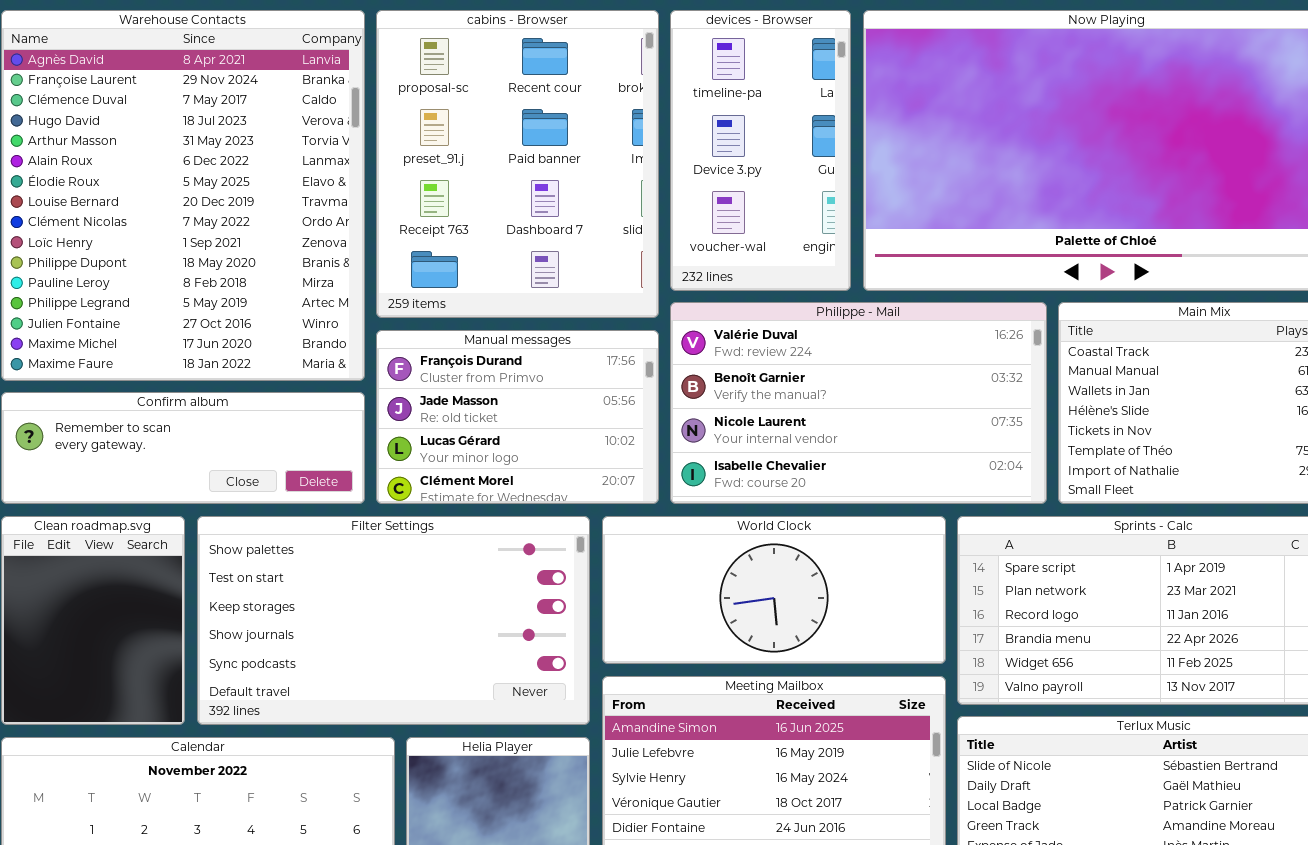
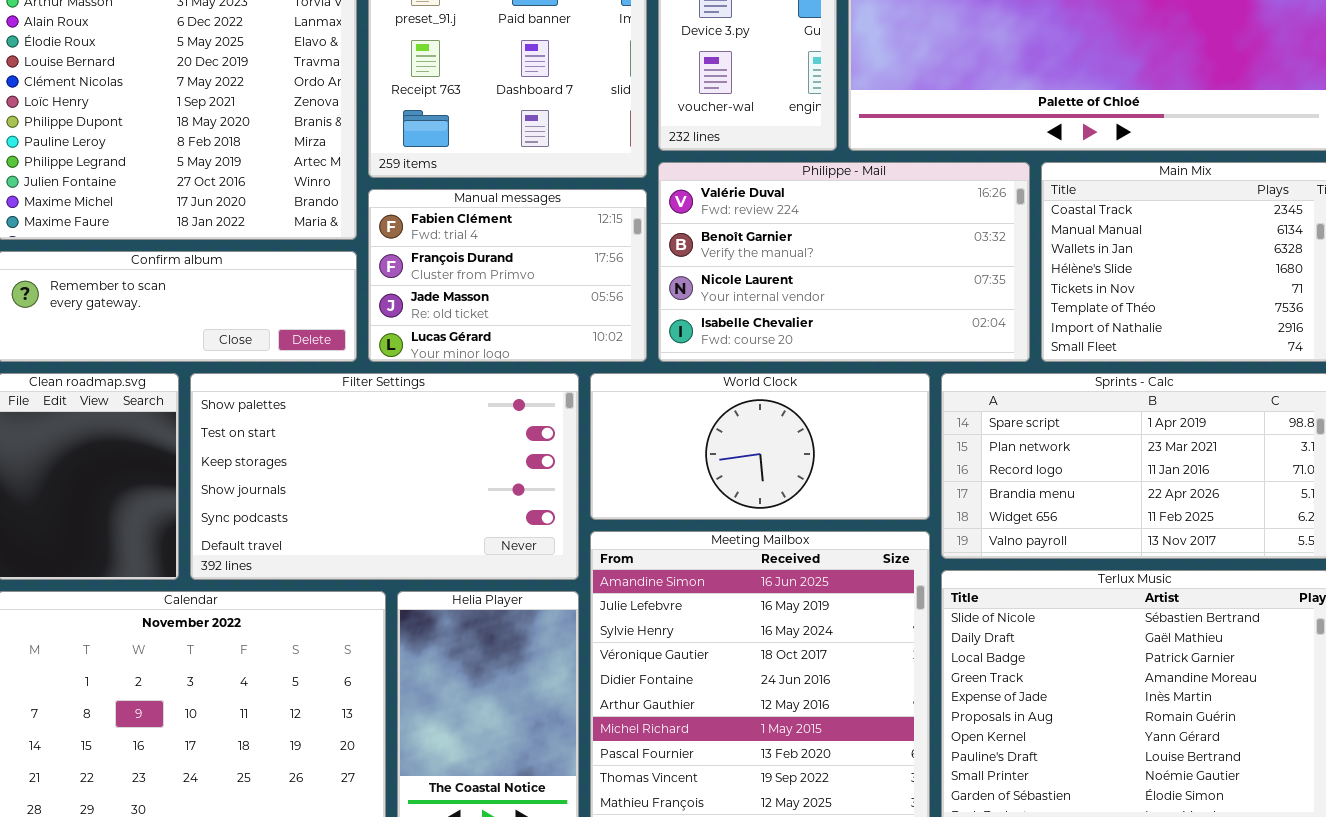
Manual messages: [376,330,659,504] -> [368,189,647,362], scrolled up 1 row

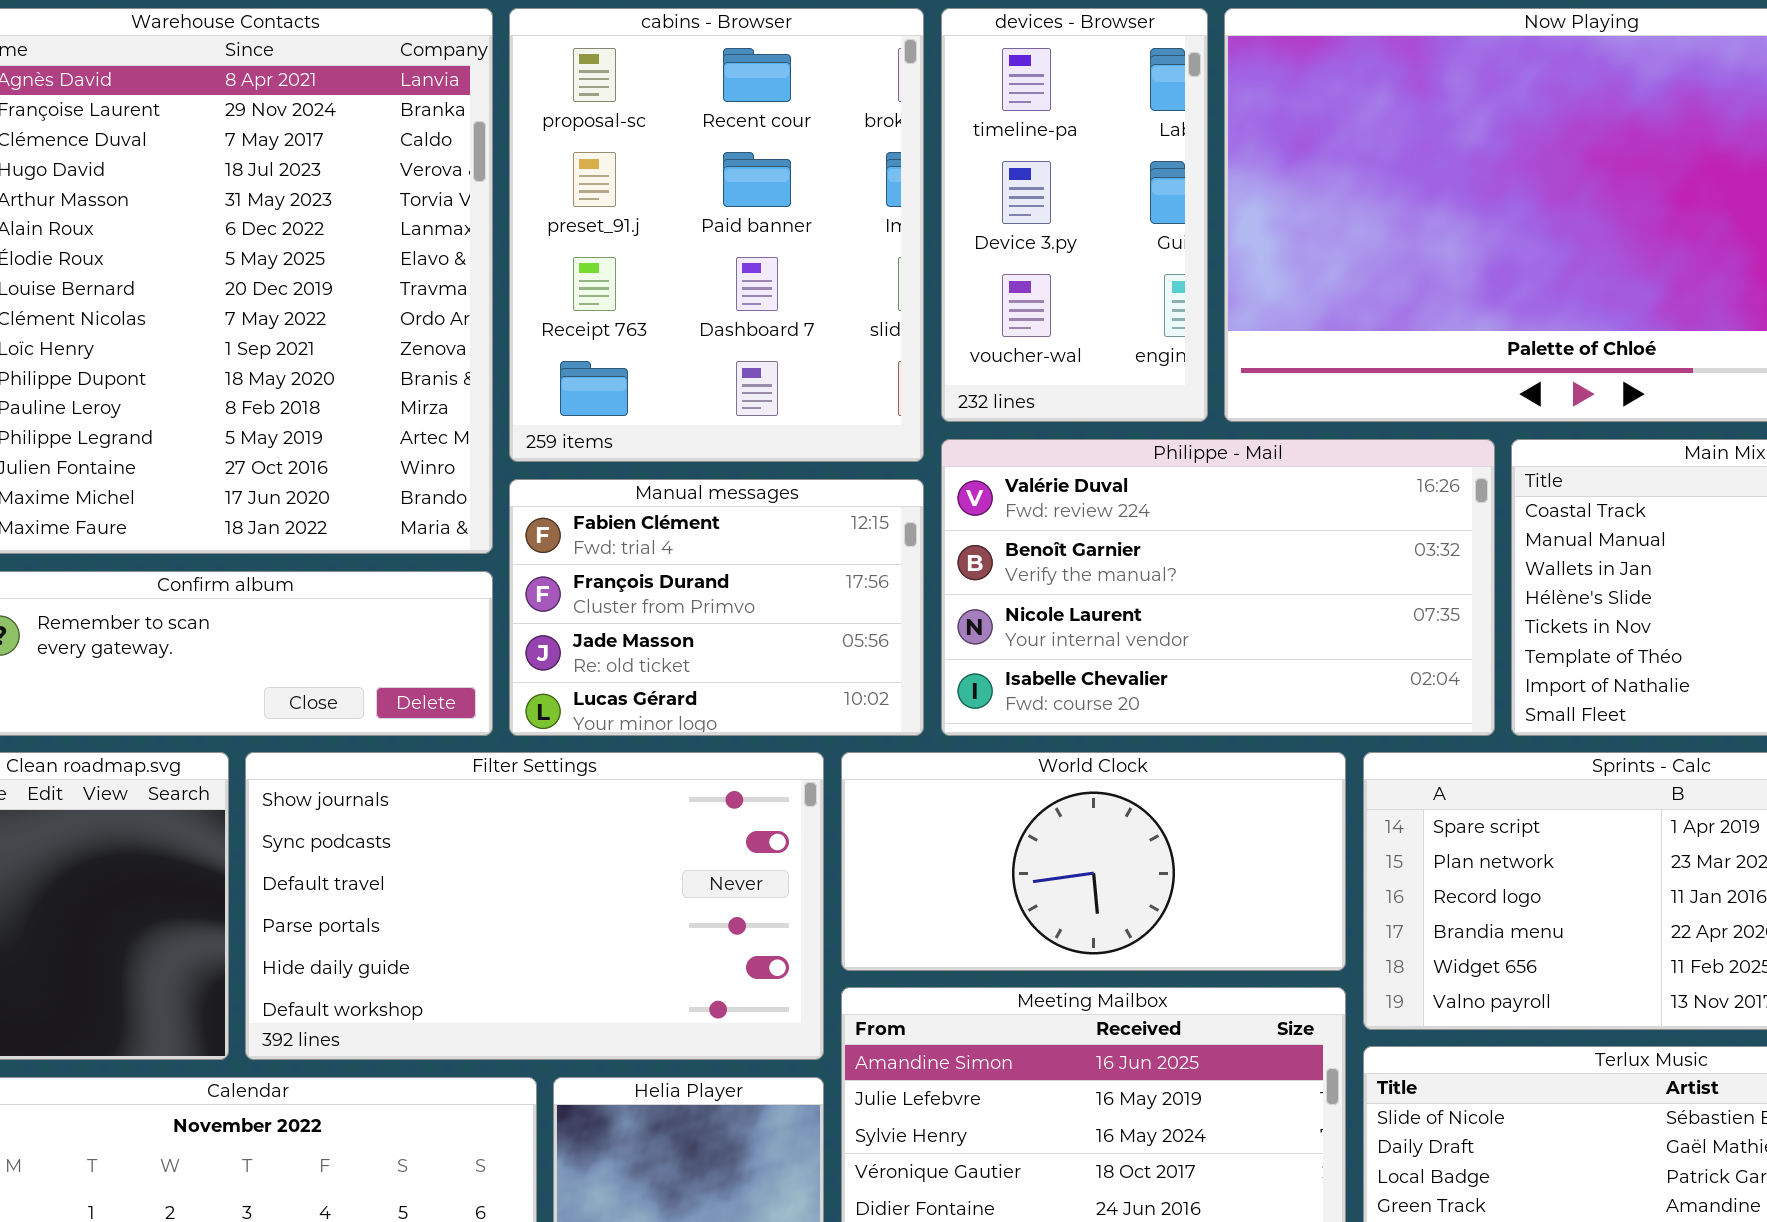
Filter Settings: [190,373,579,580] -> [245,752,824,1060], scrolled down 3 rows

